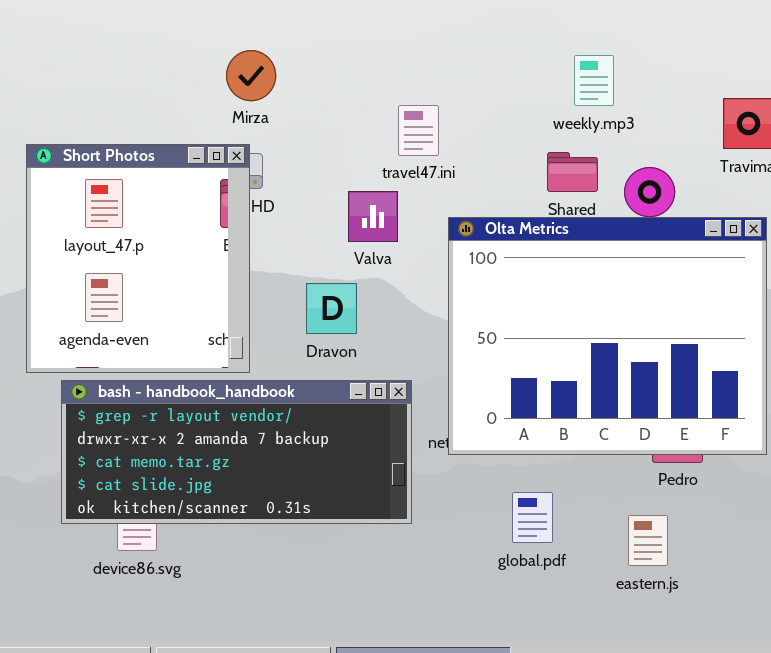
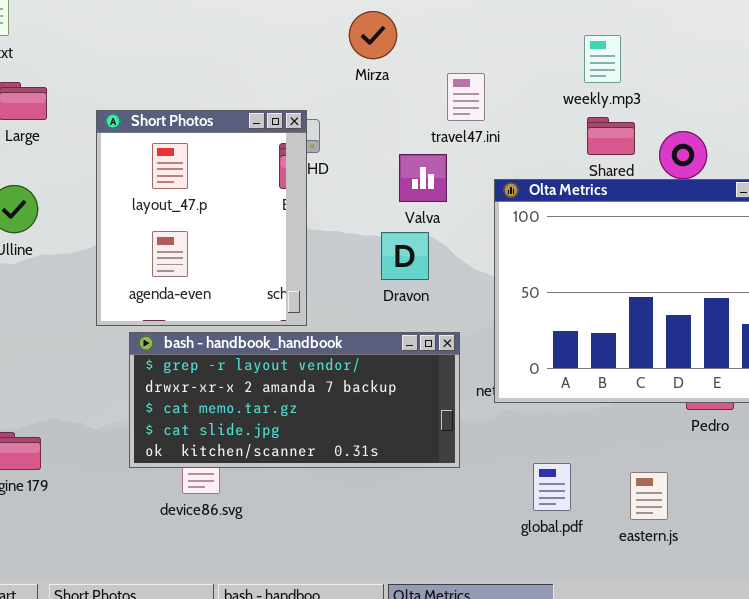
Mirza: [226,50,276,101] -> [349,11,397,59], moved
weekly.mp3: [574,55,614,106] -> [584,35,621,83], moved
Dravon: [306,283,357,334] -> [381,232,429,280], moved
global.pdf: [512,492,553,543] -> [533,463,571,511], moved
eastern.js: [628,515,668,566] -> [630,472,668,520], moved

